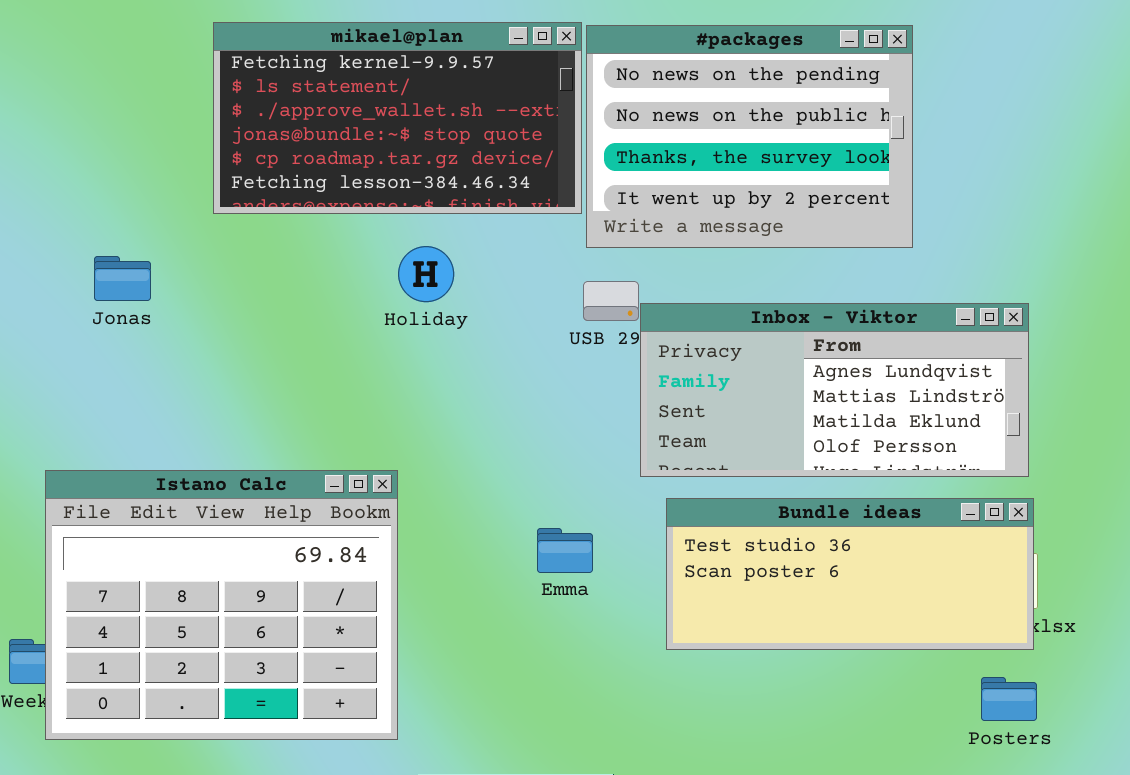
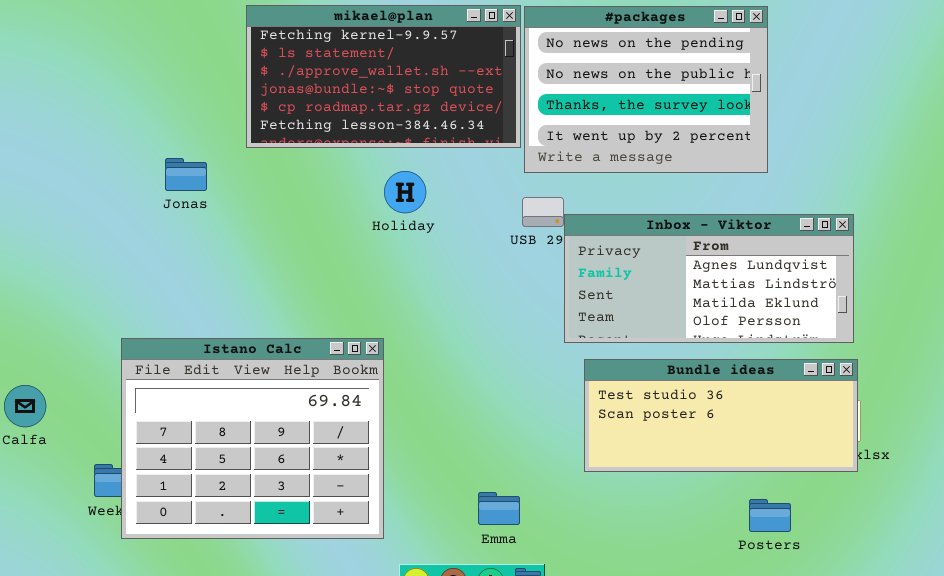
Jonas: [94,256,151,301] -> [165,158,207,191], moved
Emma: [537,528,593,573] -> [478,492,520,525], moved
Posters: [981,677,1037,721] -> [749,499,791,532], moved

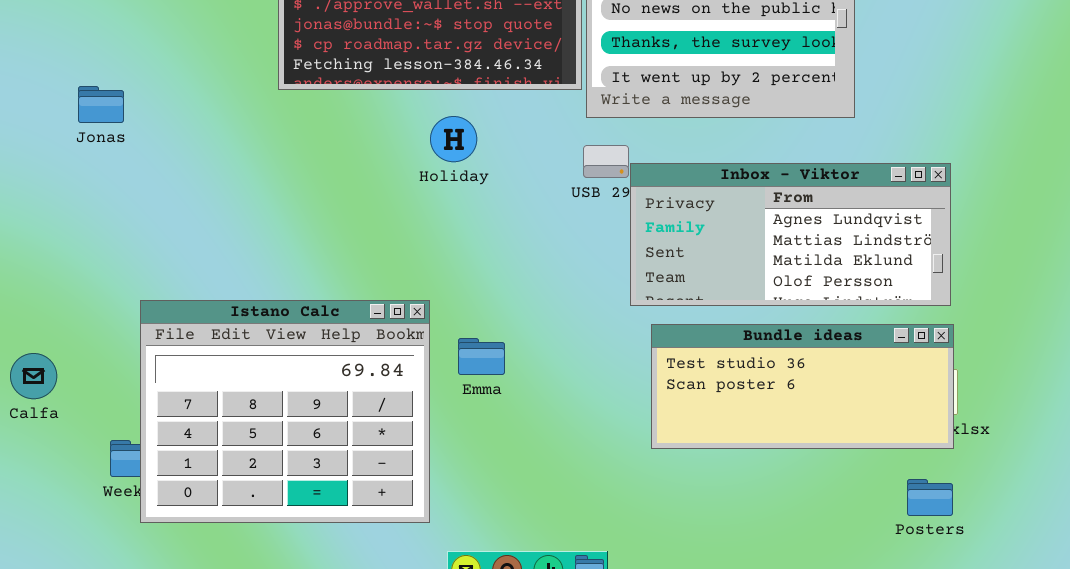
Jonas: [165,158,207,191] -> [78,86,124,123], moved
Emma: [478,492,520,525] -> [458,338,505,375], moved
Posters: [749,499,791,532] -> [907,479,953,516], moved

